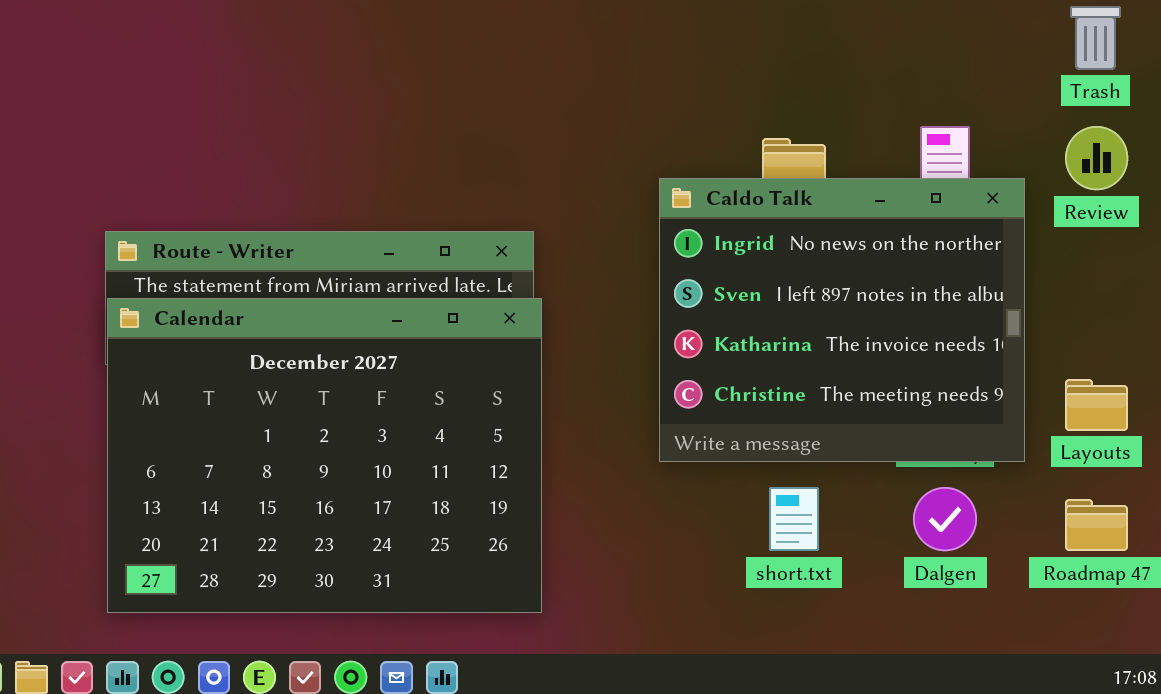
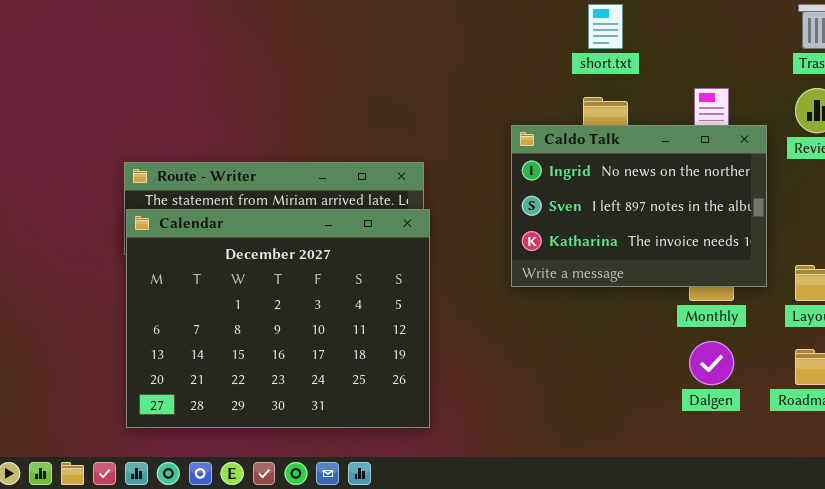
Caldo Talk: [659,178,1025,462] -> [511,125,767,287], resized
short.txt: [769,487,819,551] -> [588,4,623,49], moved

